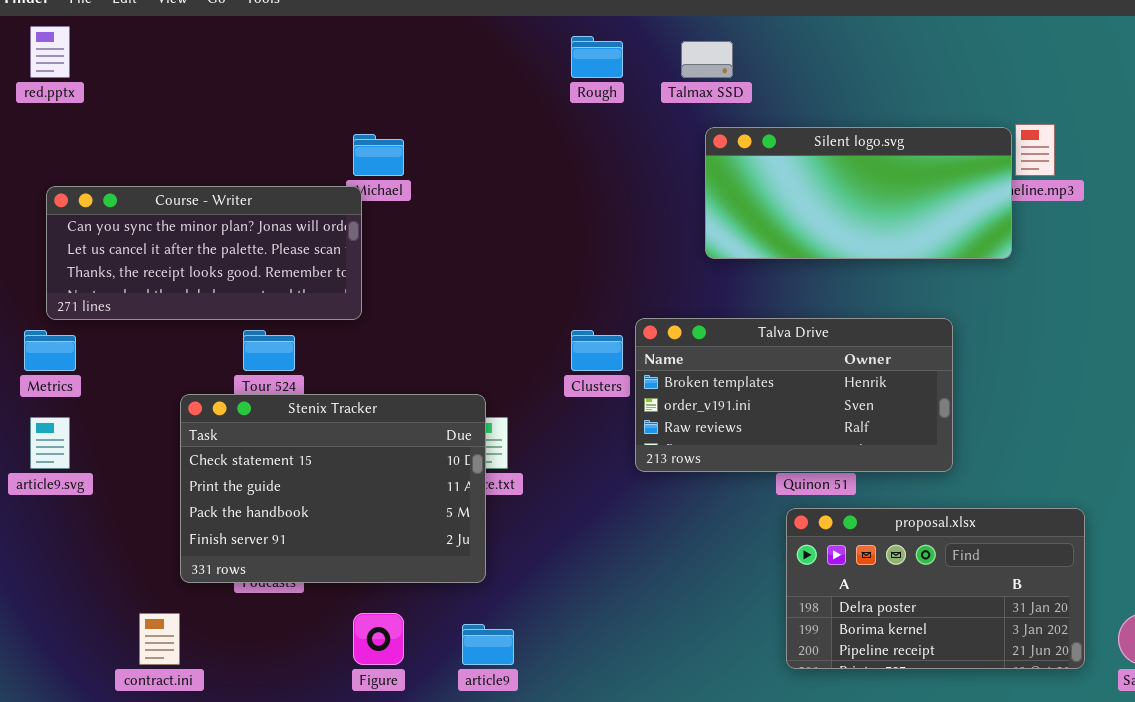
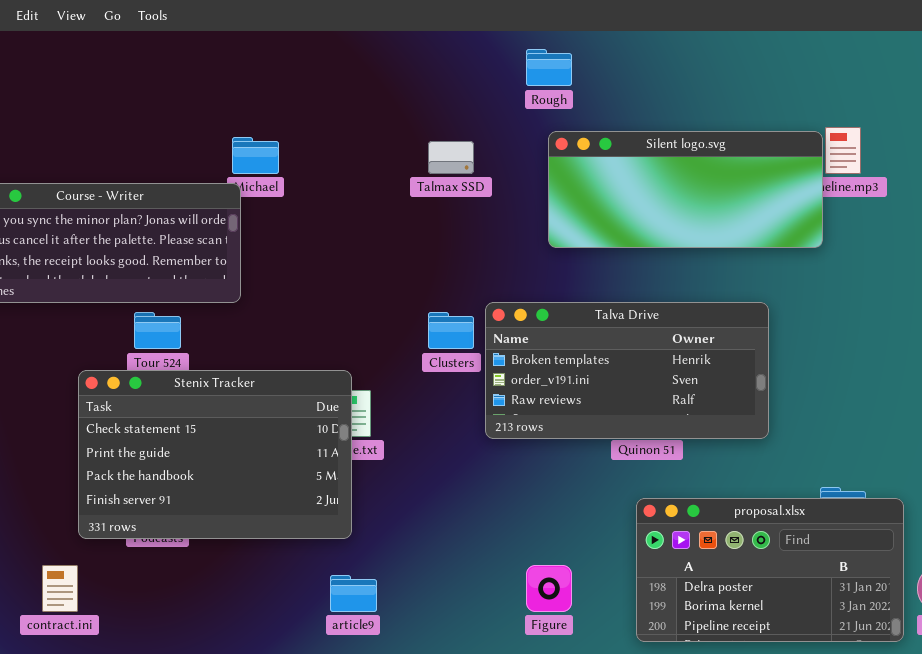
Rough: [571,36,623,78] -> [526,49,572,86], moved
Talmax SSD: [681,41,733,78] -> [428,141,474,174], moved
proposal.xlsx: [786,508,1085,669] -> [636,498,904,642], moved
Figure: [353,613,404,665] -> [526,565,572,612], moved

